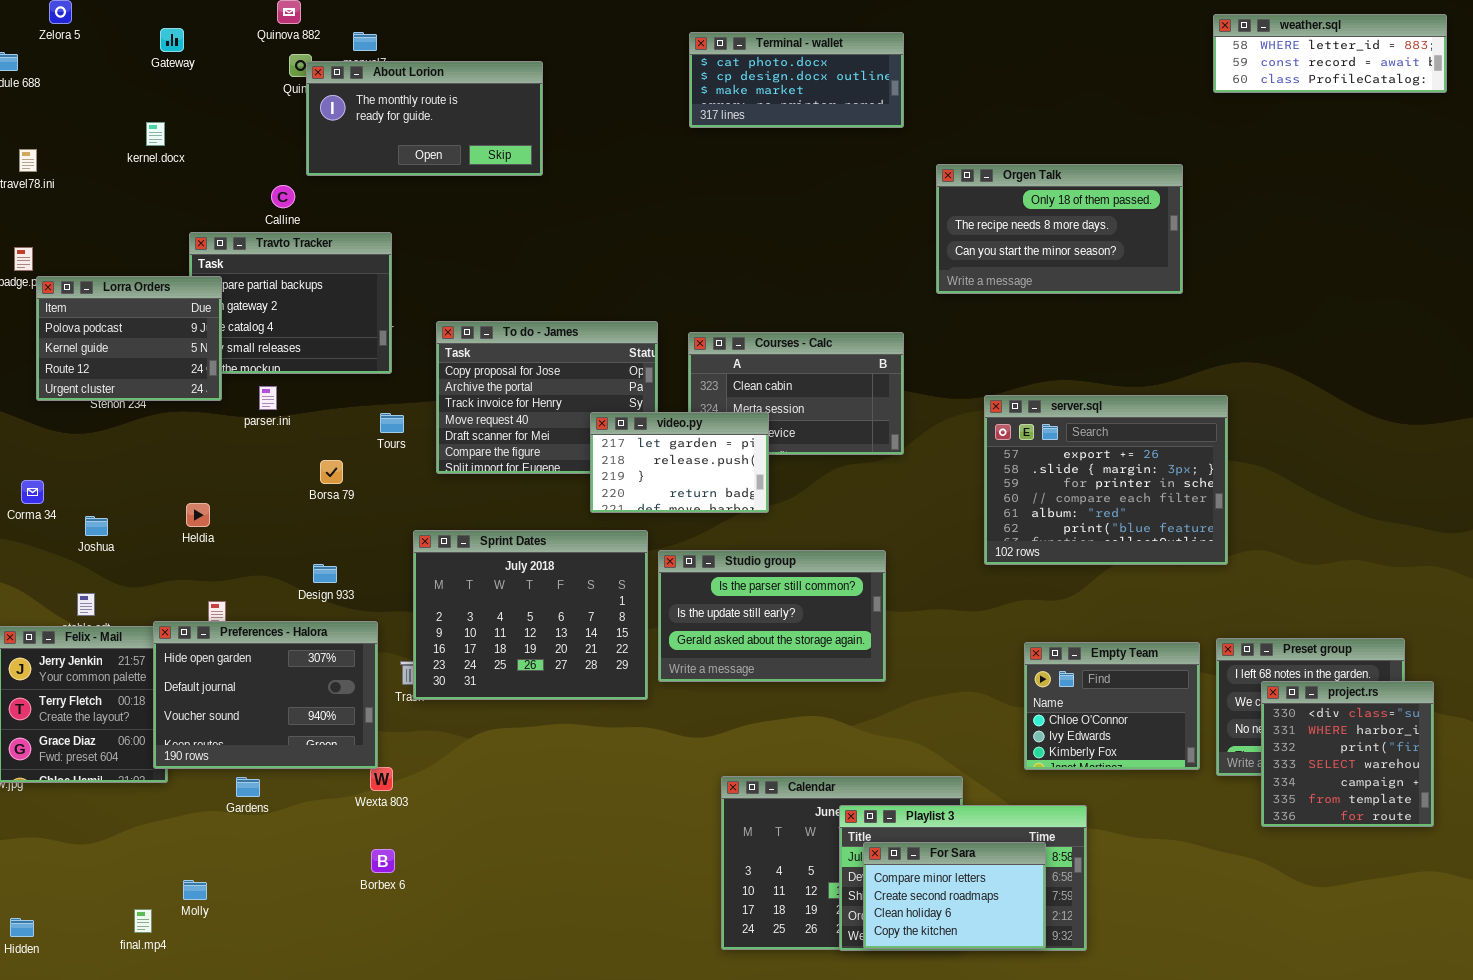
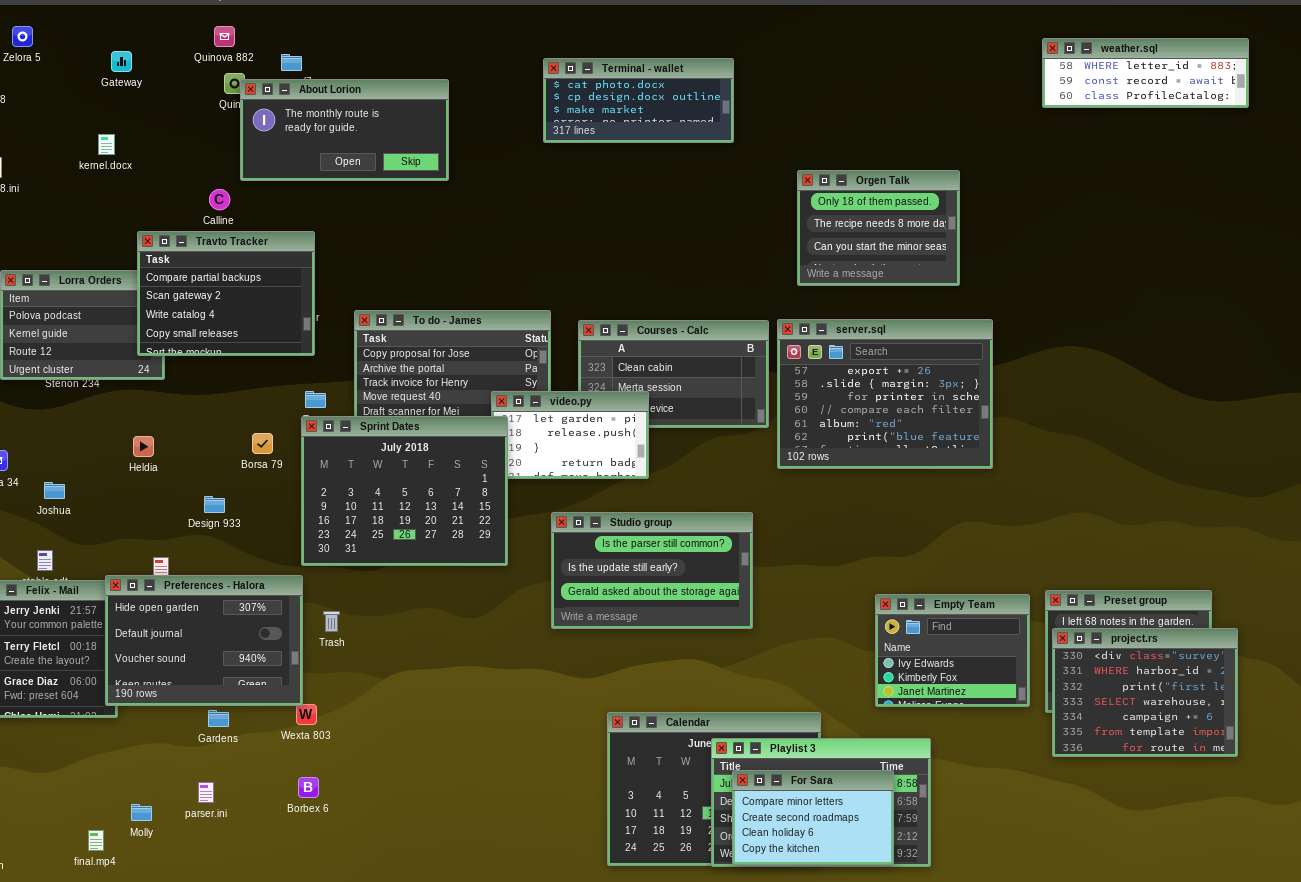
Terminal - wallet: [689,32,904,128] -> [543,58,734,143], moved
Orgen Talk: [936,164,1183,294] -> [797,170,960,286], resized
Travto Tracker: [189,232,392,374] -> [137,231,315,356], raised
parser.ini: [259,386,277,410] -> [198,782,214,803], moved
server.sql: [984,395,1228,565] -> [777,319,993,469], moved
Heldia: [186,503,210,527] -> [133,436,154,457], moved
Sprint Dates: [413,530,648,700] -> [301,416,508,566], moved
Design 933: [313,564,337,583] -> [204,496,225,513], moved
Empty Team: [1024,642,1200,770] -> [875,594,1030,707], scrolled down 1 row
project.rs: [1261,681,1434,827] -> [1052,628,1238,757], resized
Gardens: [236,777,260,797] -> [208,710,229,727], moved

